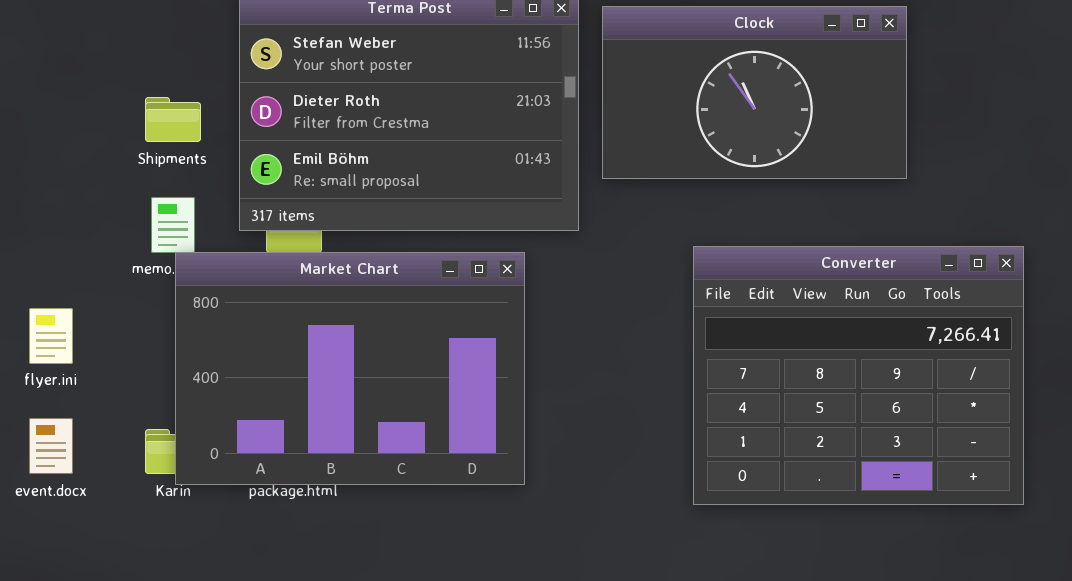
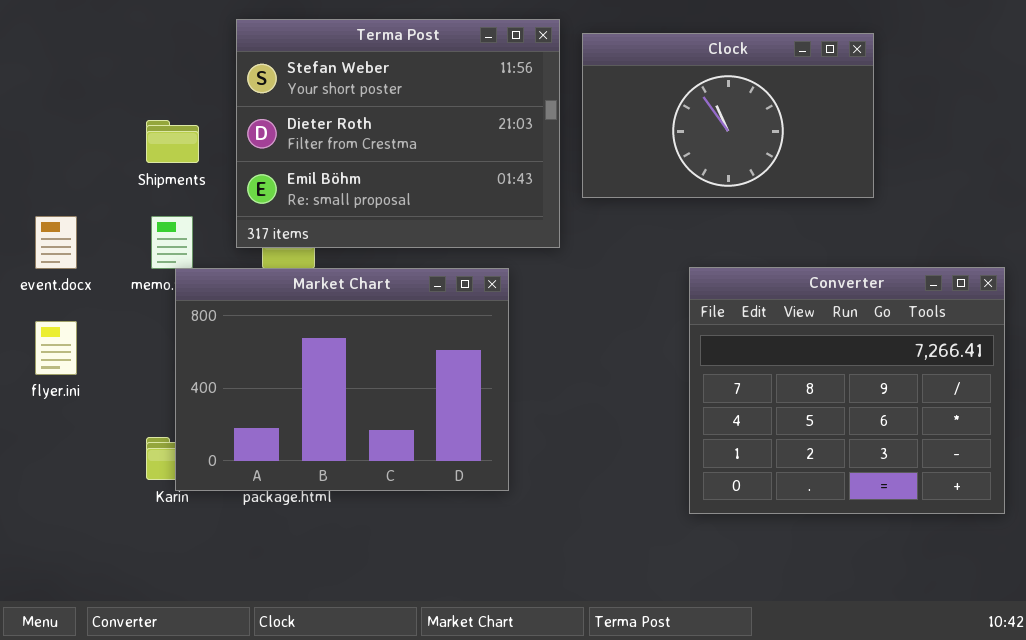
Converter: [693,246,1024,505] -> [689,267,1005,514], moved
event.docx: [29,418,73,474] -> [35,216,77,269], moved

